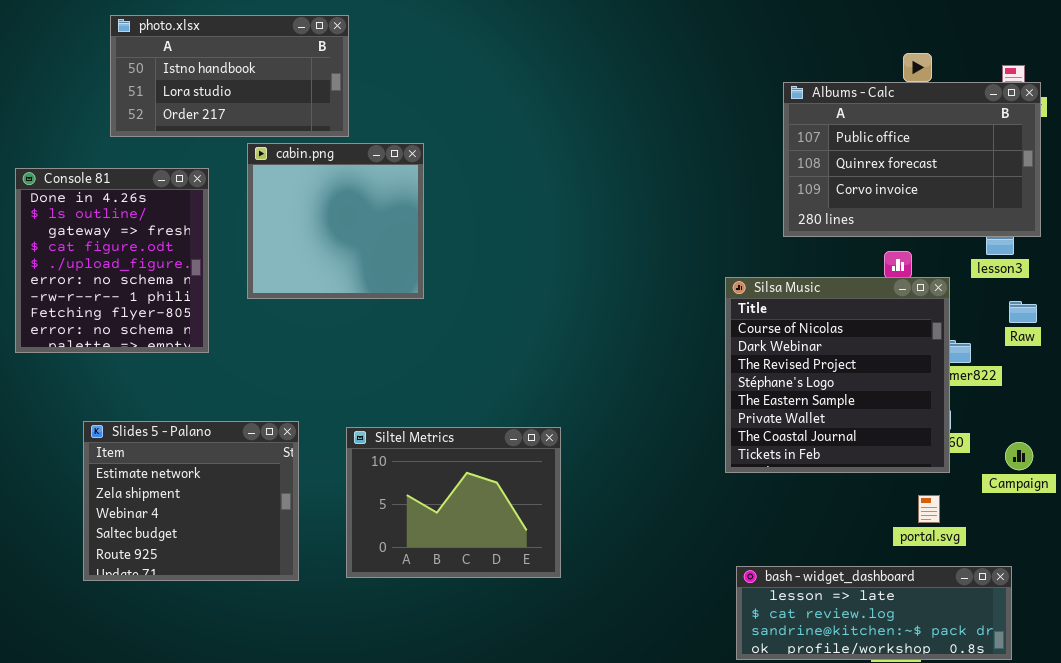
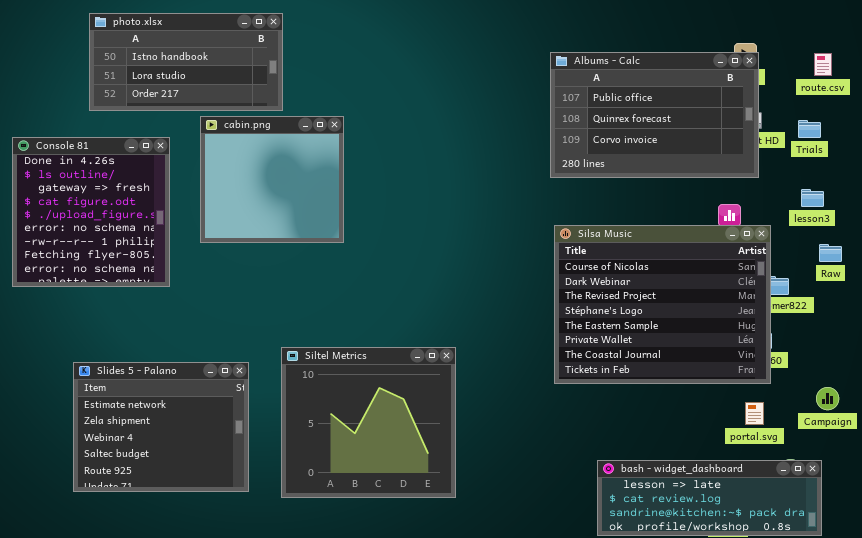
Albums - Calc: [783,82,1041,237] -> [550,52,759,178], moved
Silsa Music: [725,277,950,473] -> [554,225,771,384], resized
Slides 5 - Palano: [83,421,299,581] -> [73,362,249,492], moved
Siltel Metrics: [346,427,561,578] -> [281,347,456,498], resized
Campaign: [1005,442,1033,470] -> [816,387,839,410], moved

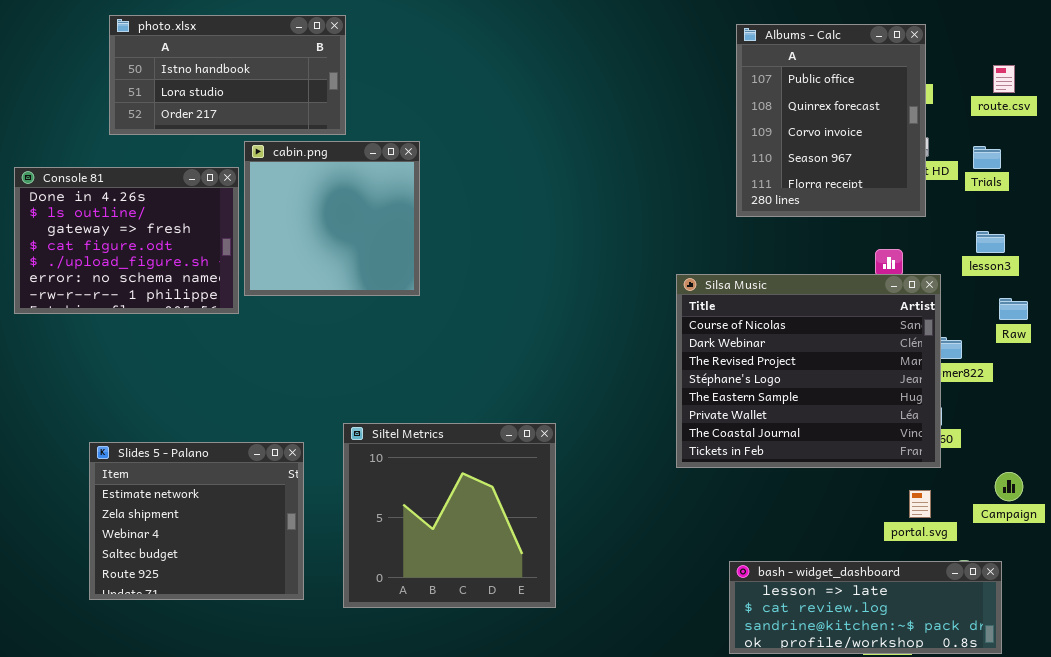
Albums - Calc: [550,52,759,178] -> [736,24,926,217], resized
Console 81: [12,137,170,287] -> [14,167,239,314], resized

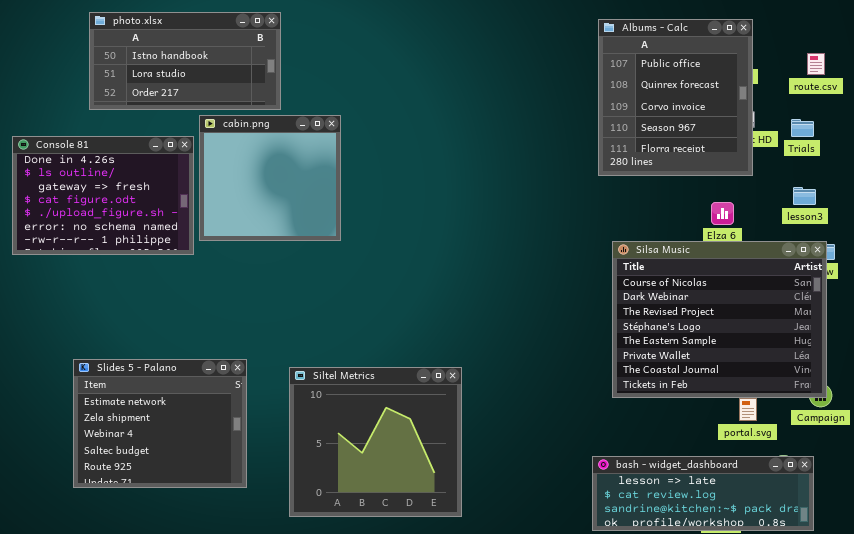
Silsa Music: [676,274,941,468] -> [612,241,827,398], moved
Siltel Metrics: [343,423,556,608] -> [289,367,462,517], moved

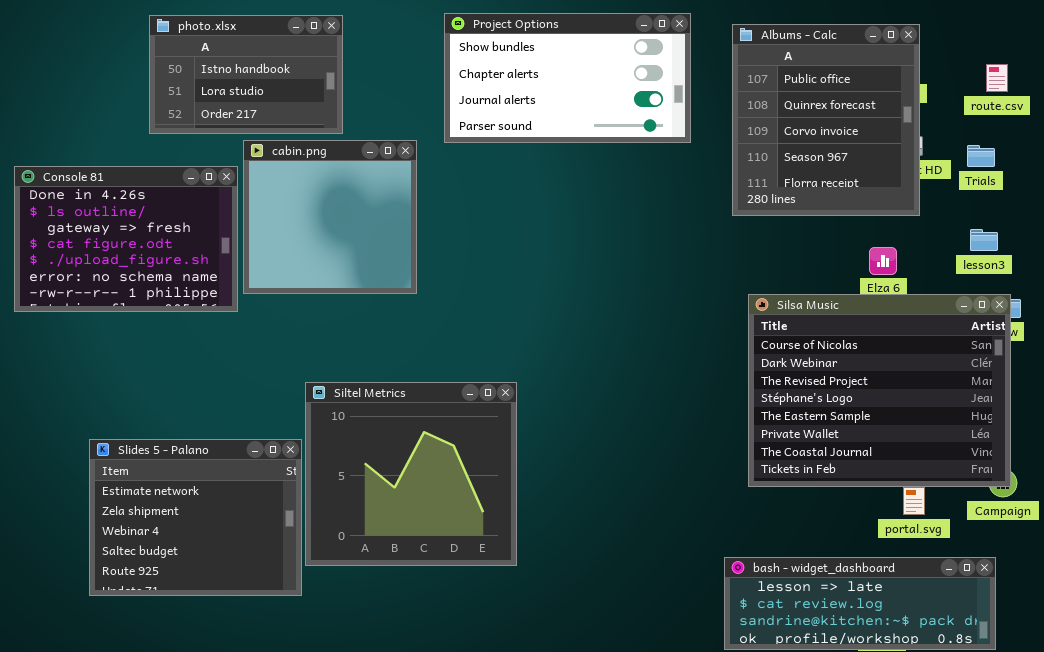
Project Options: none -> [444,13,691,143], opened
photo.xlsx: [89,12,281,110] -> [149,15,343,134], resized
Siltel Metrics: [289,367,462,517] -> [305,382,517,566], moved

